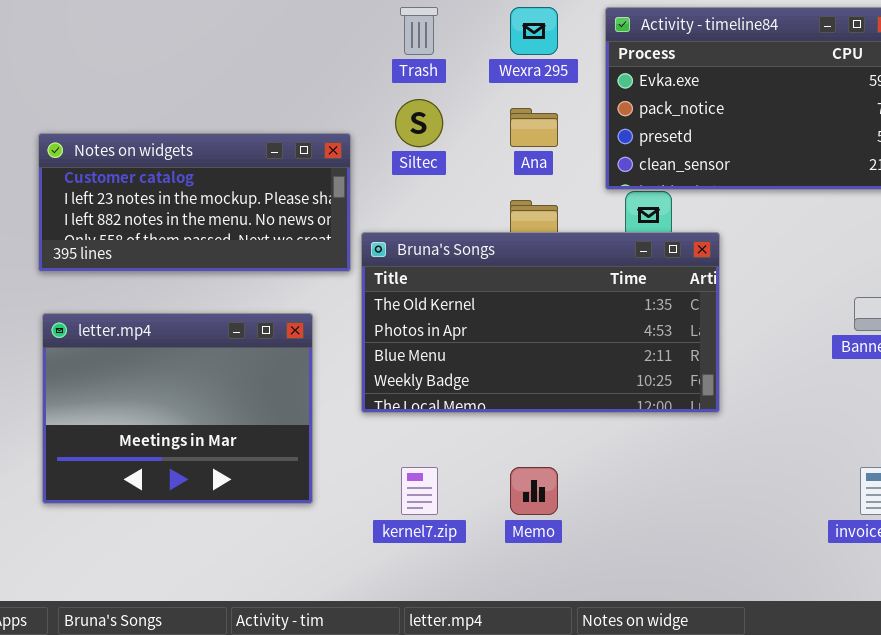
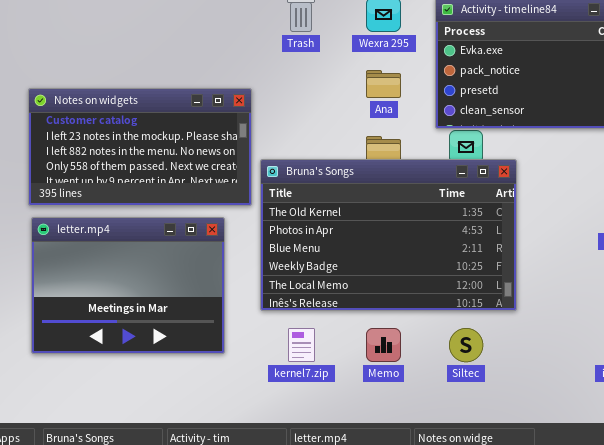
Siltec: [395,99,443,147] -> [449,328,483,362], moved
Notes on widgets: [38,133,351,272] -> [28,88,252,206], resized
Bruna's Songs: [361,232,720,413] -> [260,159,517,311], resized

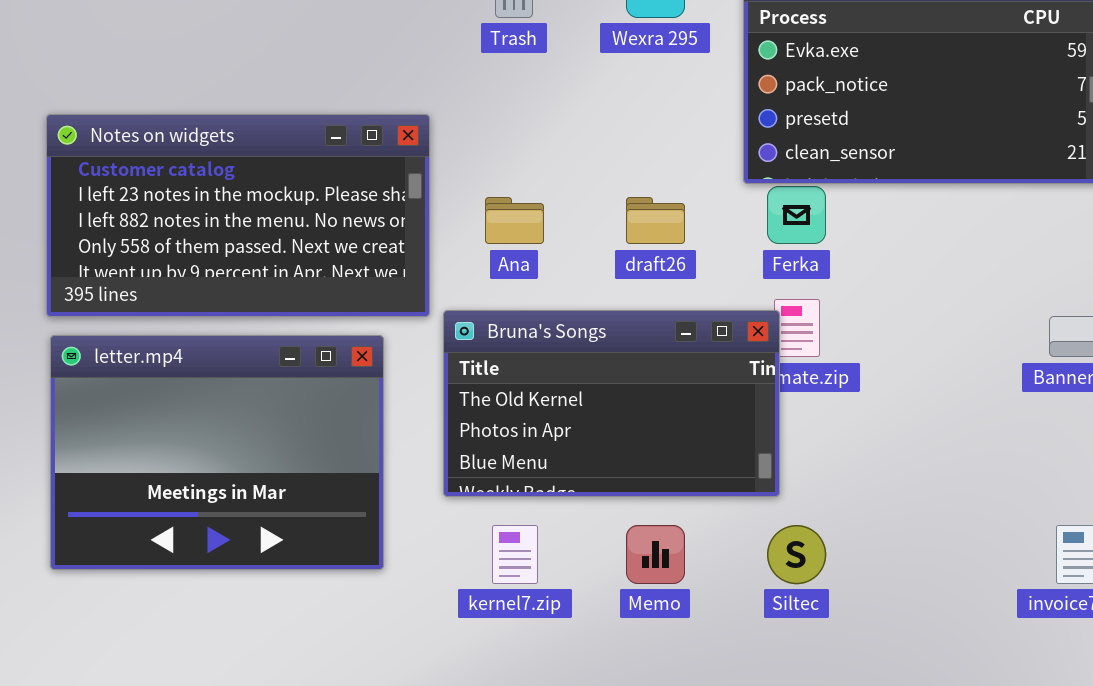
Ana: [366,70,401,98] -> [485,197,544,244], moved
Bruna's Songs: [260,159,517,311] -> [443,310,780,497], resized

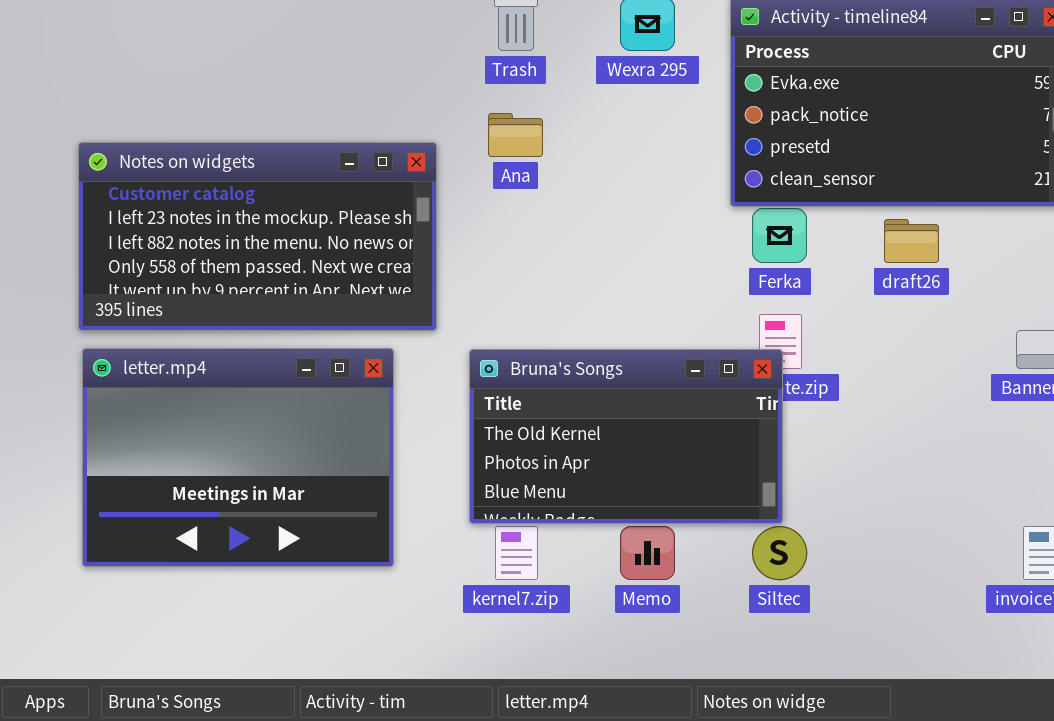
Ana: [485,197,544,244] -> [488,113,543,157], moved
draft26: [626,197,685,244] -> [884,219,939,263], moved
Bruna's Songs: [443,310,780,497] -> [469,349,783,524], moved

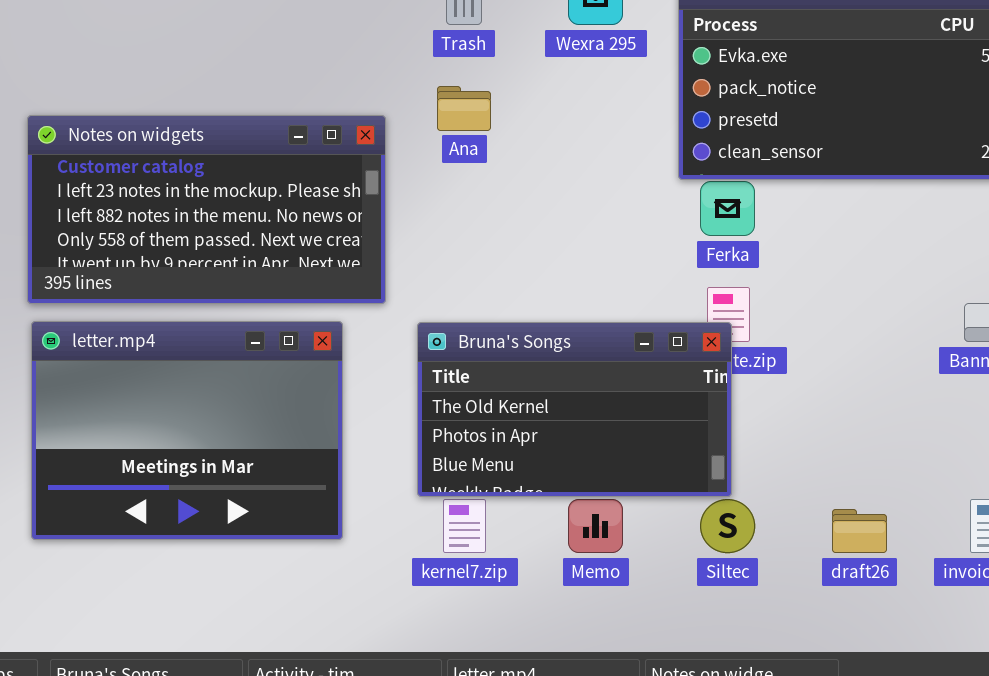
draft26: [884,219,939,263] -> [832,509,887,553], moved

